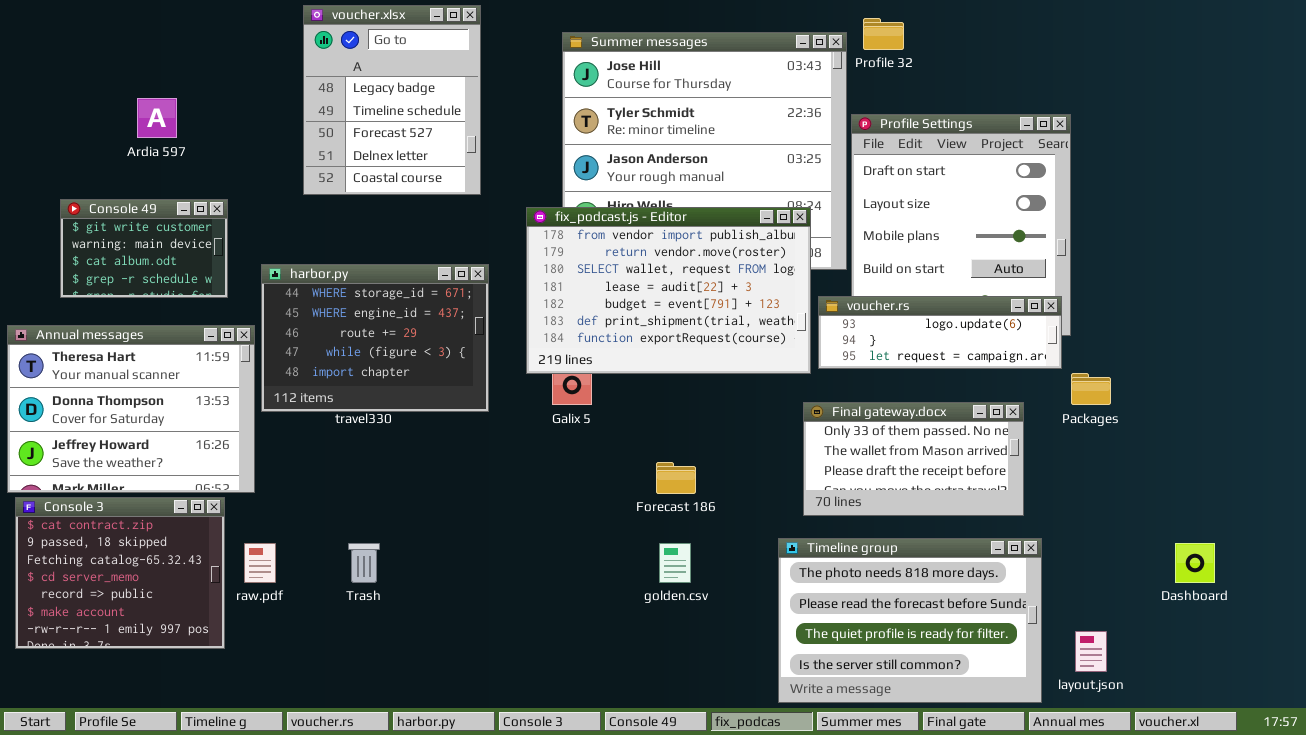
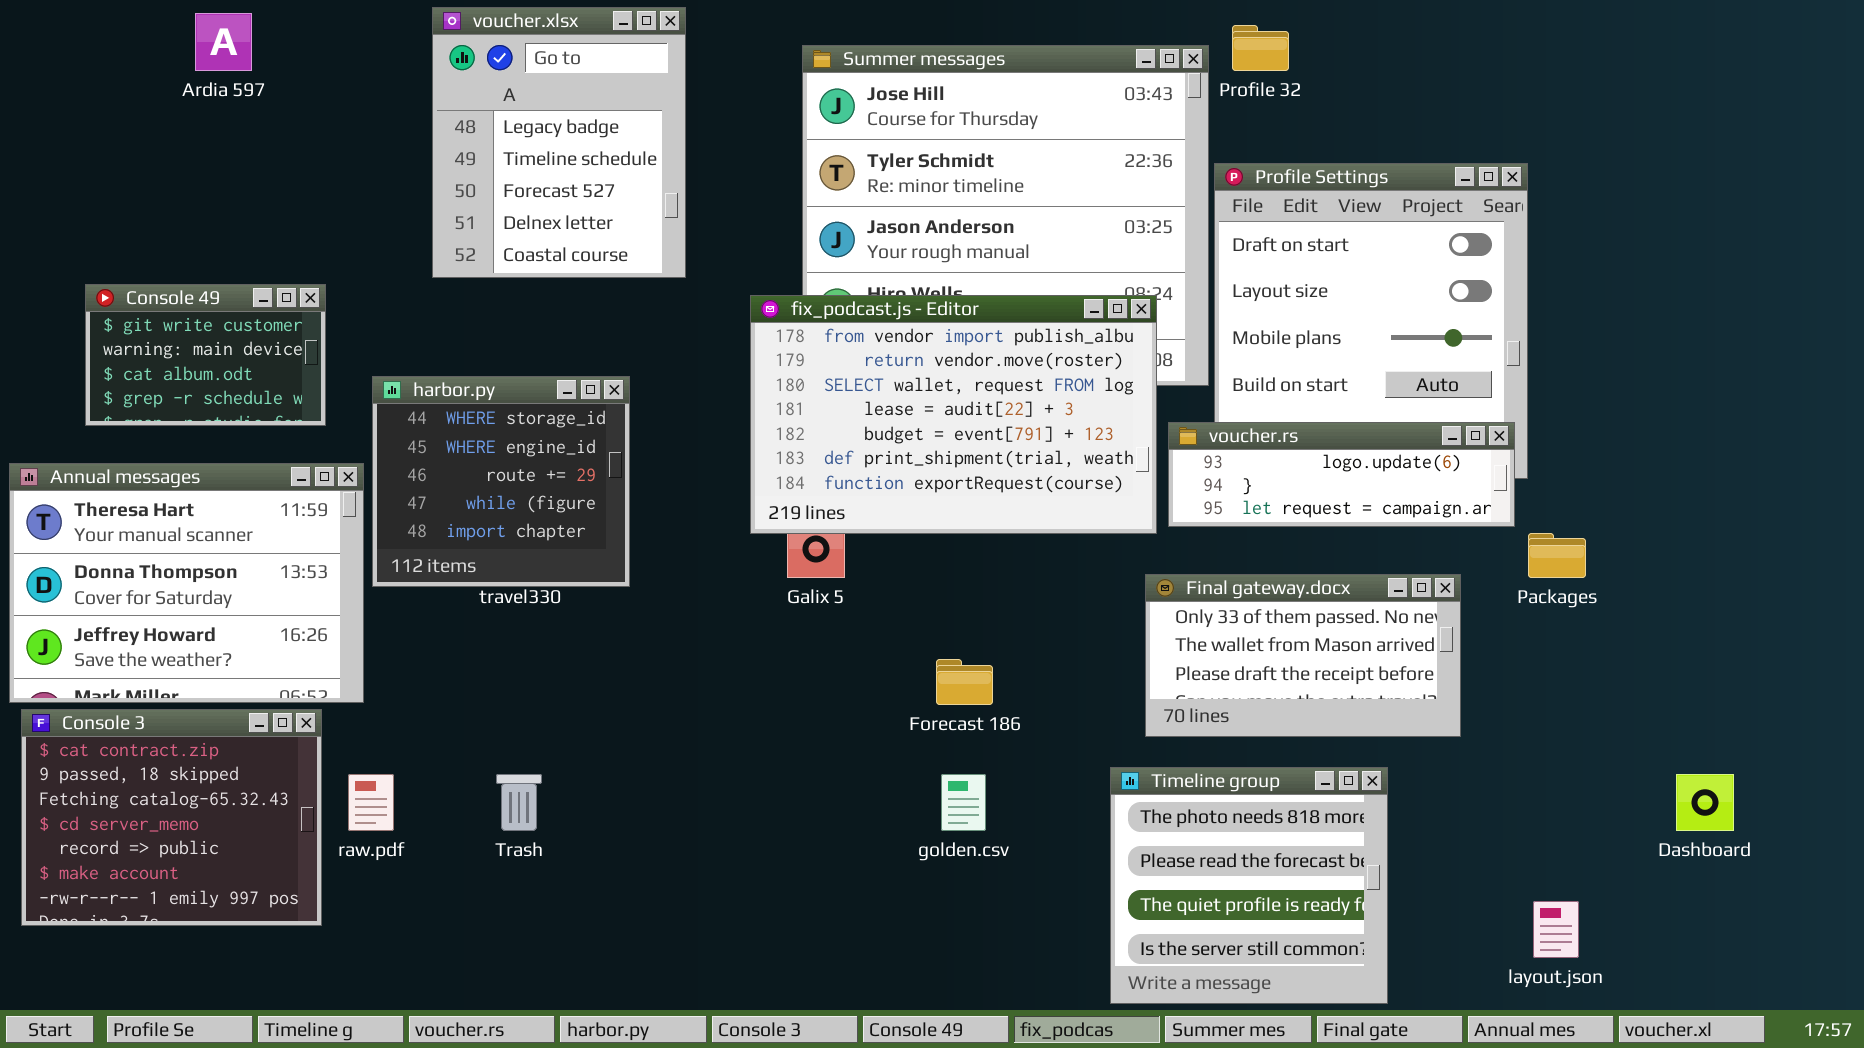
Ardia 597: [137,98,177,138] -> [195,13,252,71], moved
harbor.py: [261,264,489,412] -> [372,376,630,587], resized
Timeline group: [778,538,1042,703] -> [1110,767,1388,1004], resized

